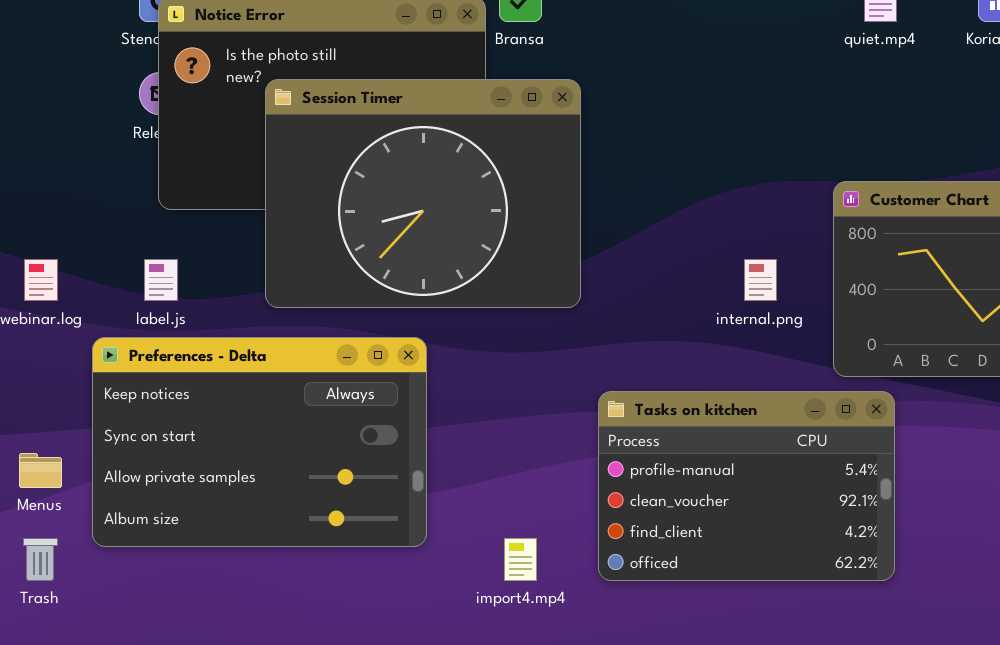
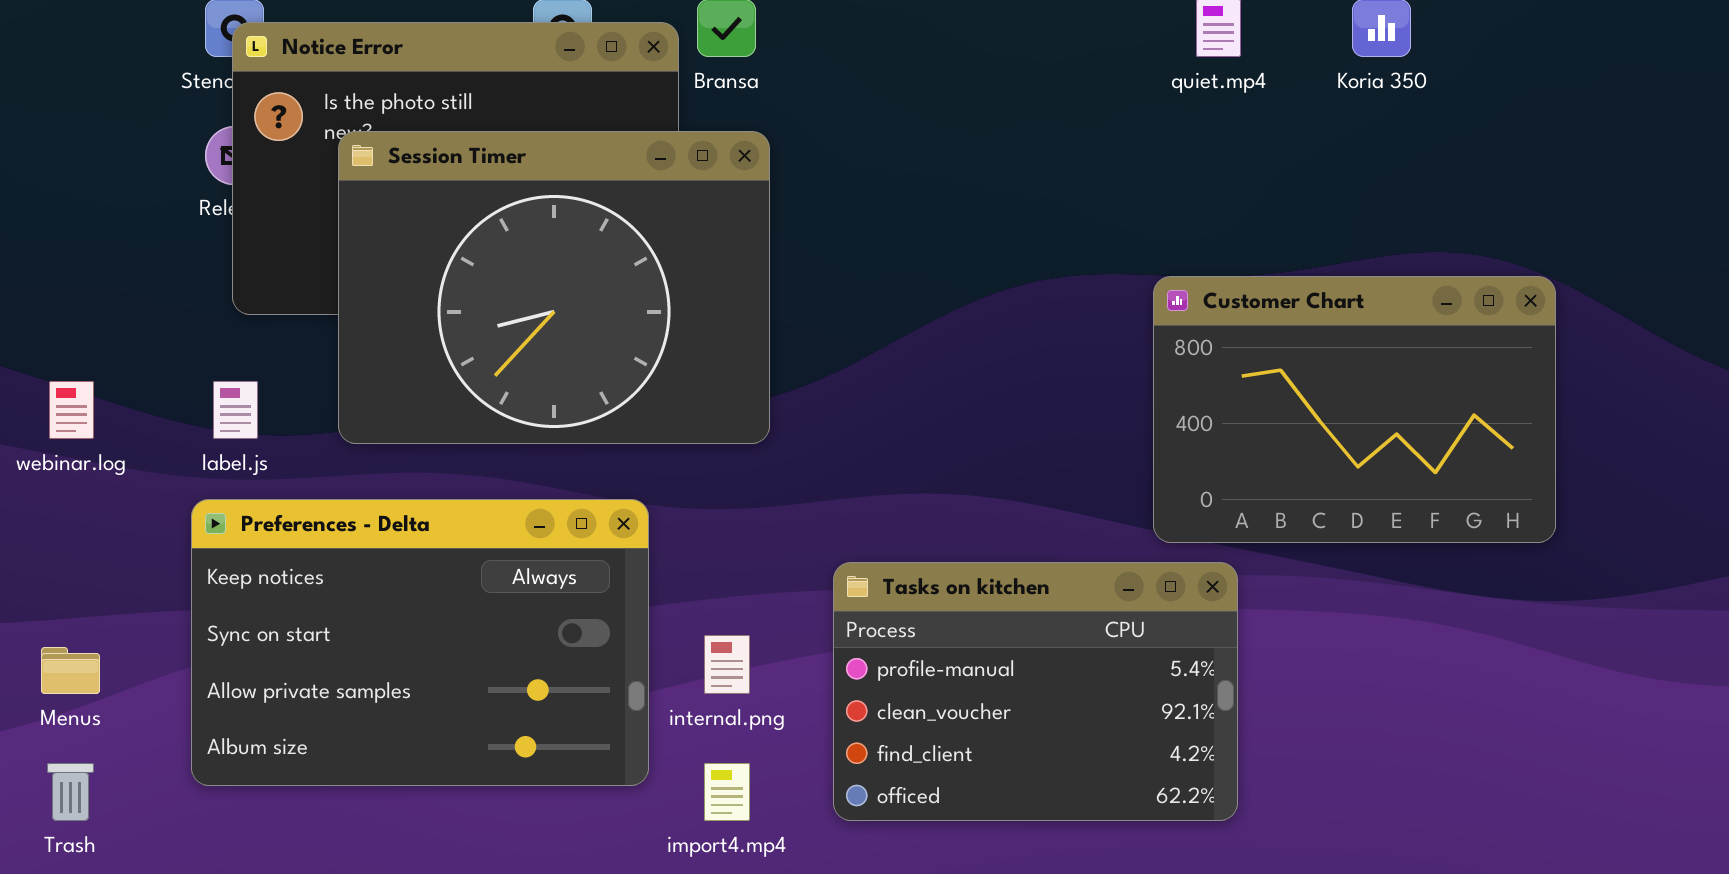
Session Timer: [265,79,581,308] -> [338,131,770,444], moved
internal.png: [744,259,777,301] -> [704,635,750,694], moved
Preferences - Delta: [92,337,427,547] -> [191,499,649,786], moved

